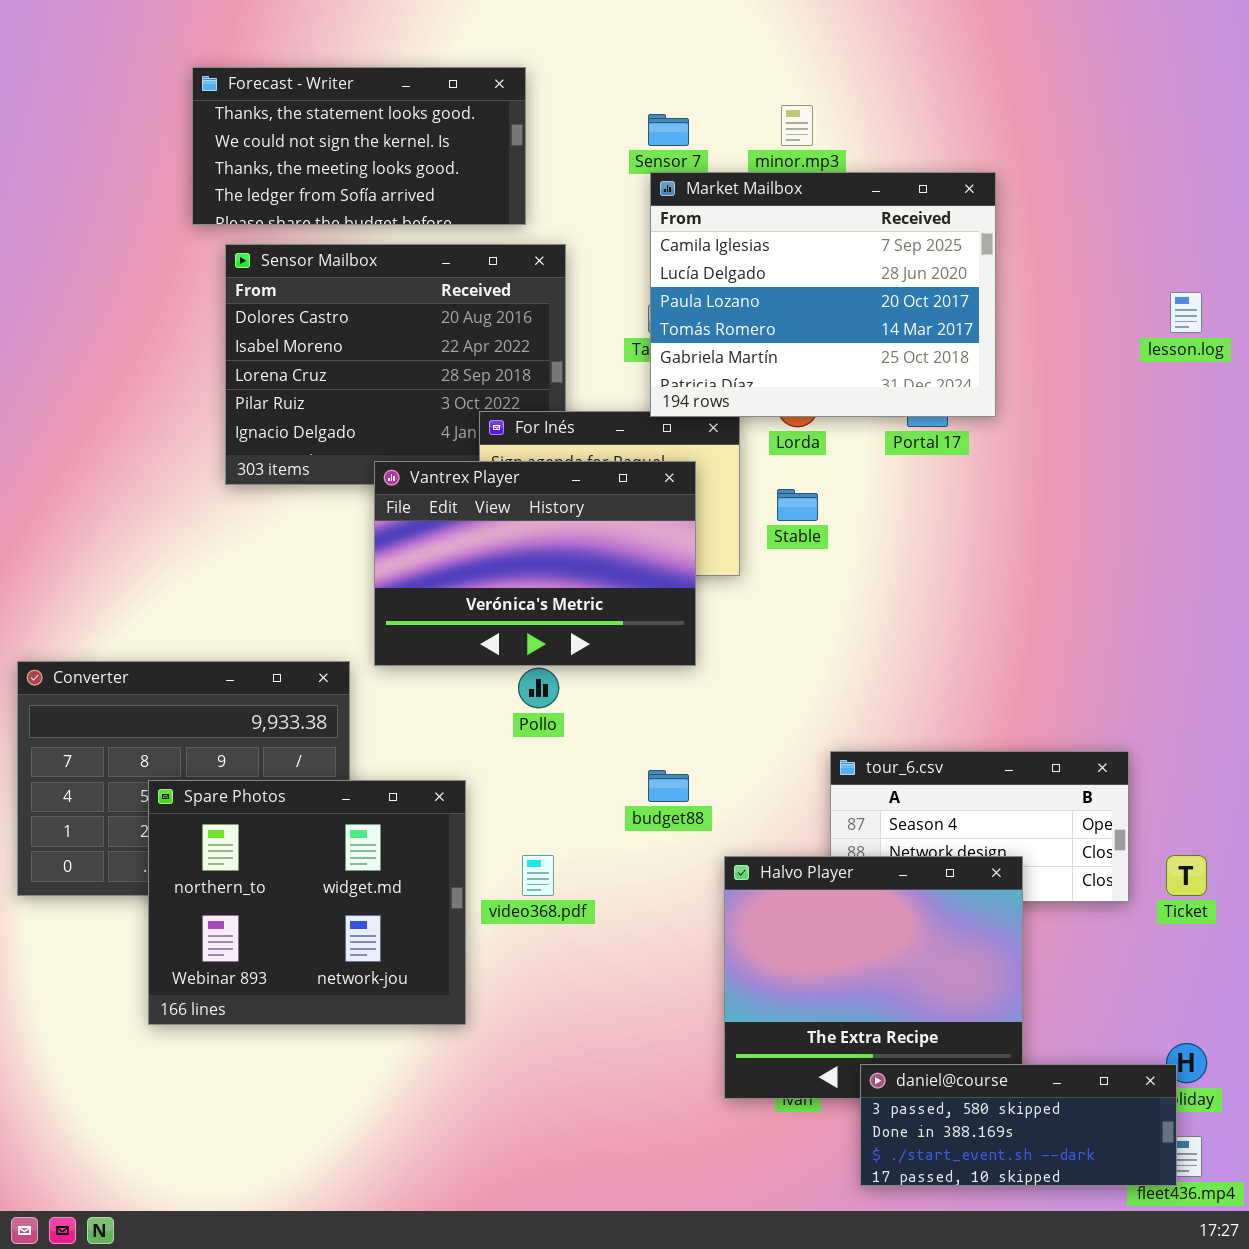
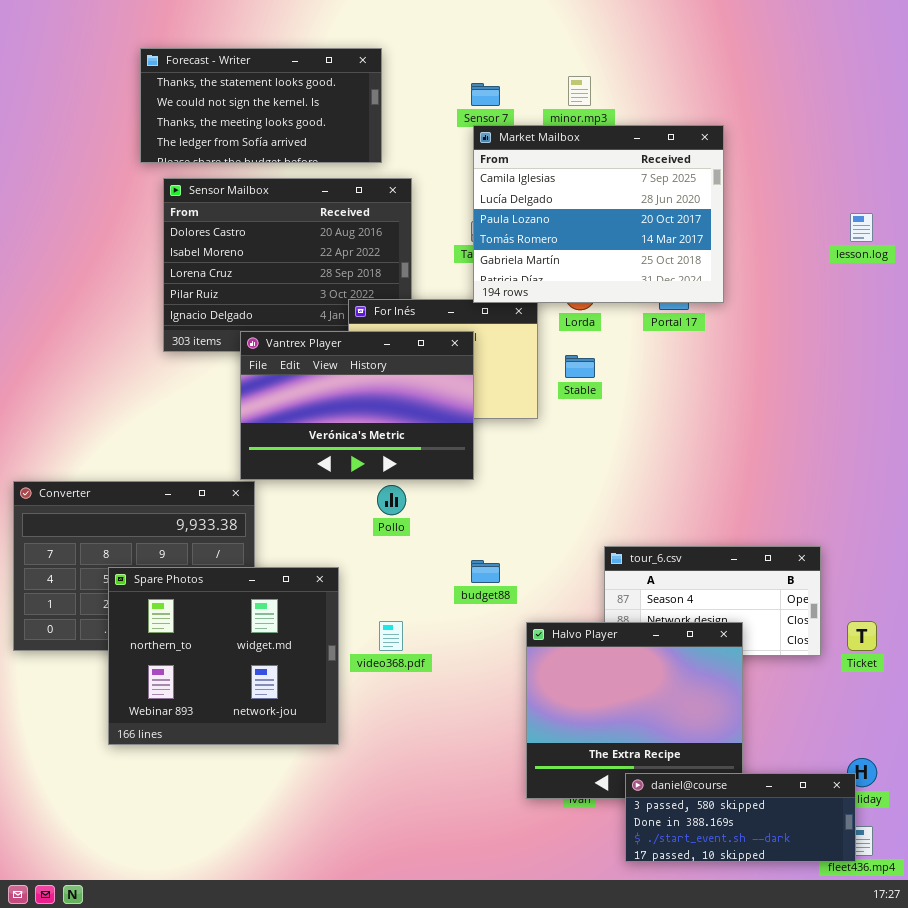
Vantrex Player: [374,461,696,666] -> [240,331,474,480], moved

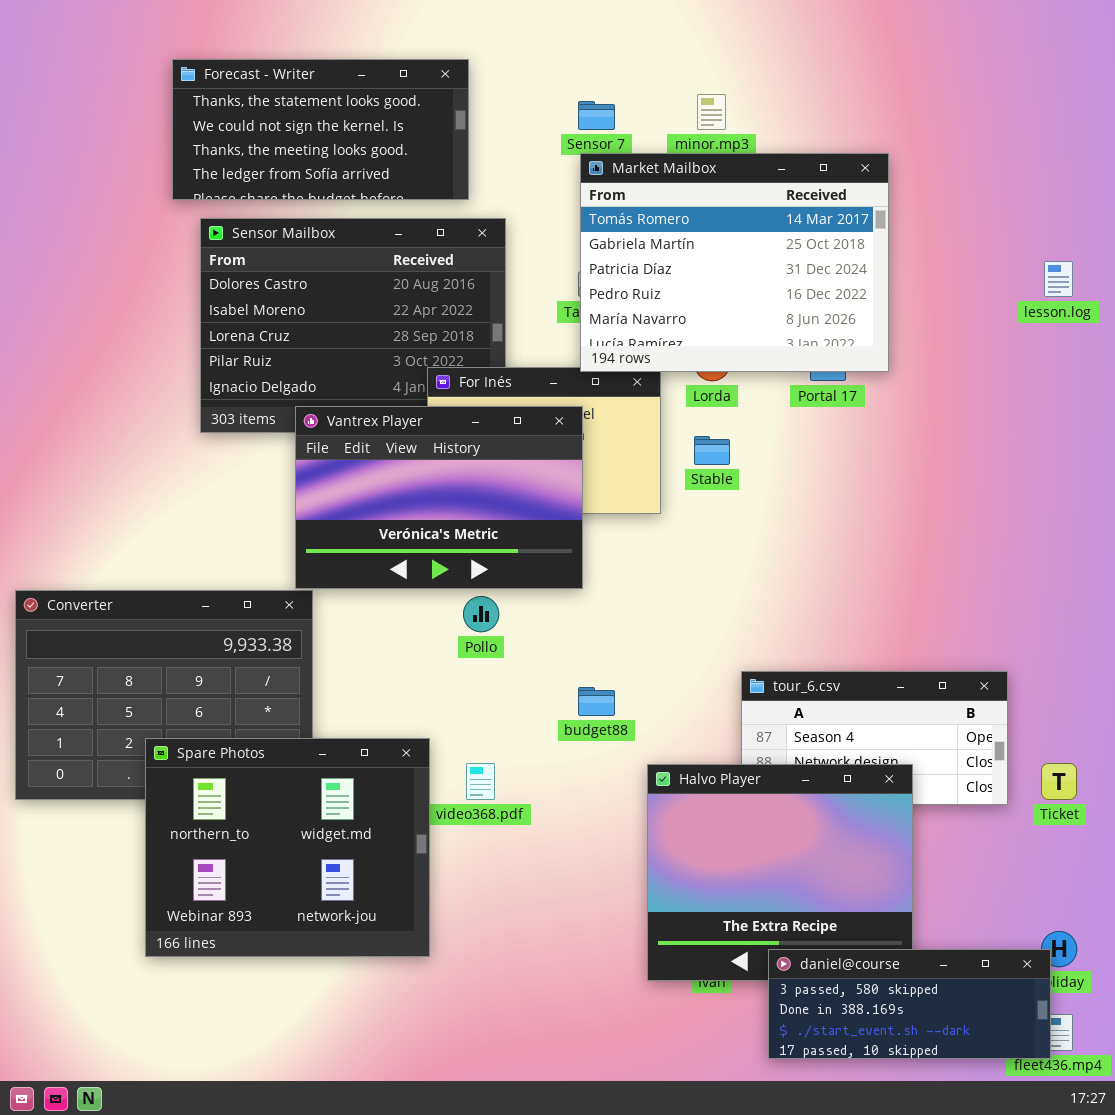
Market Mailbox: [473,125,724,303] -> [580,153,889,372], scrolled down 3 rows
Spare Photos: [108,567,339,745] -> [145,738,430,957], moved

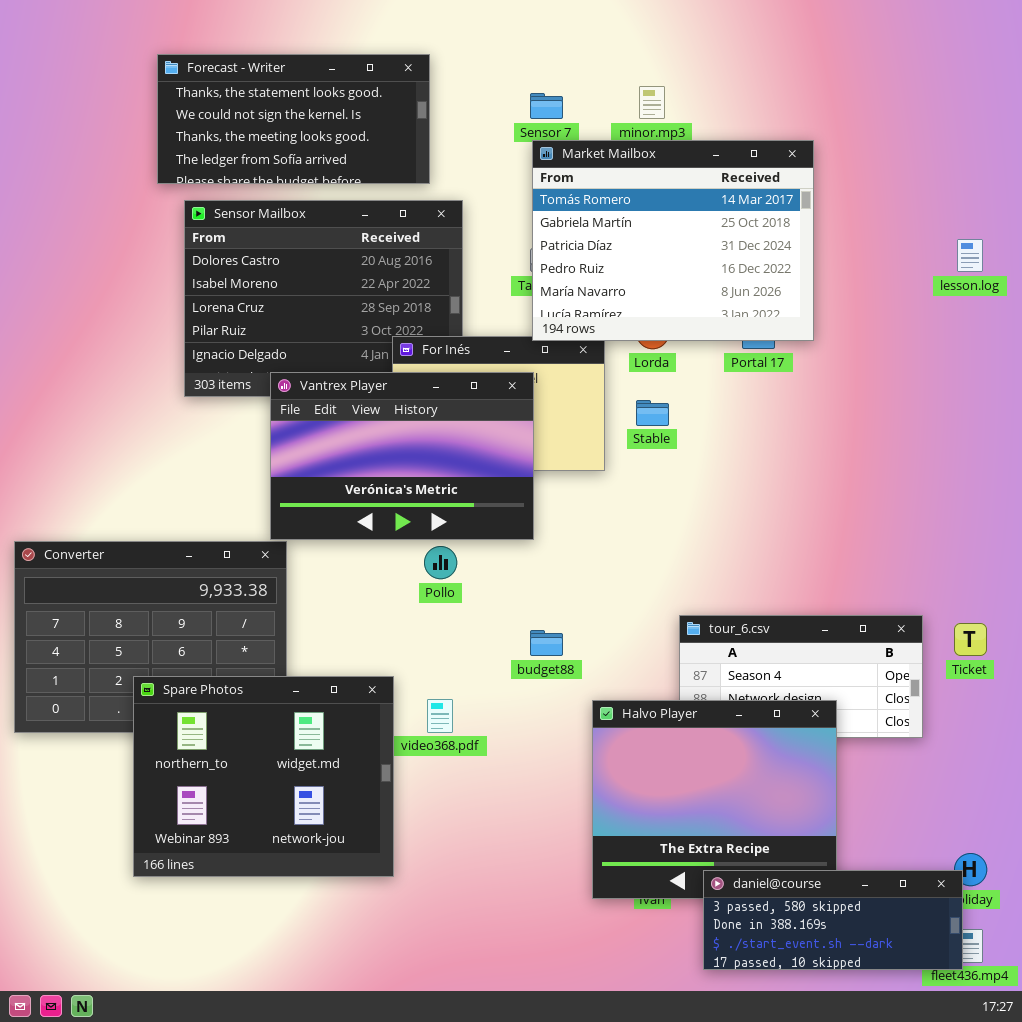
Ticket: [1041,763,1077,800] -> [954,623,987,656], moved

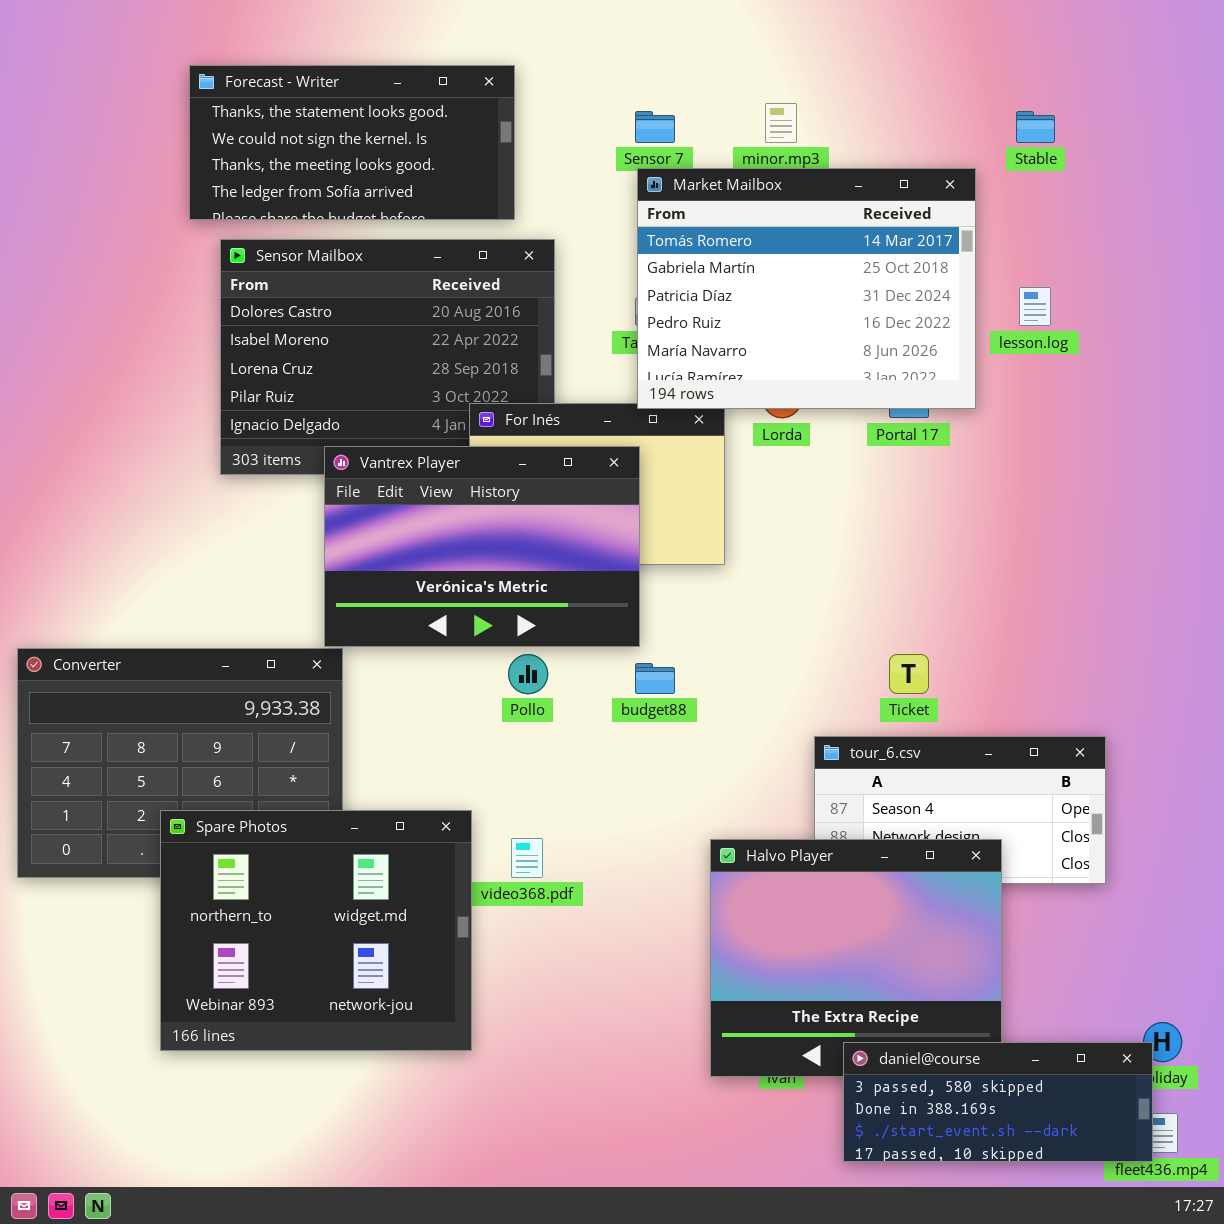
lesson.log: [957,239,983,272] -> [1019,287,1051,326], moved
Stable: [636,400,669,426] -> [1016,111,1055,143], moved
Ticket: [954,623,987,656] -> [889,654,929,694], moved
budget88: [530,630,563,656] -> [635,663,675,694], moved

